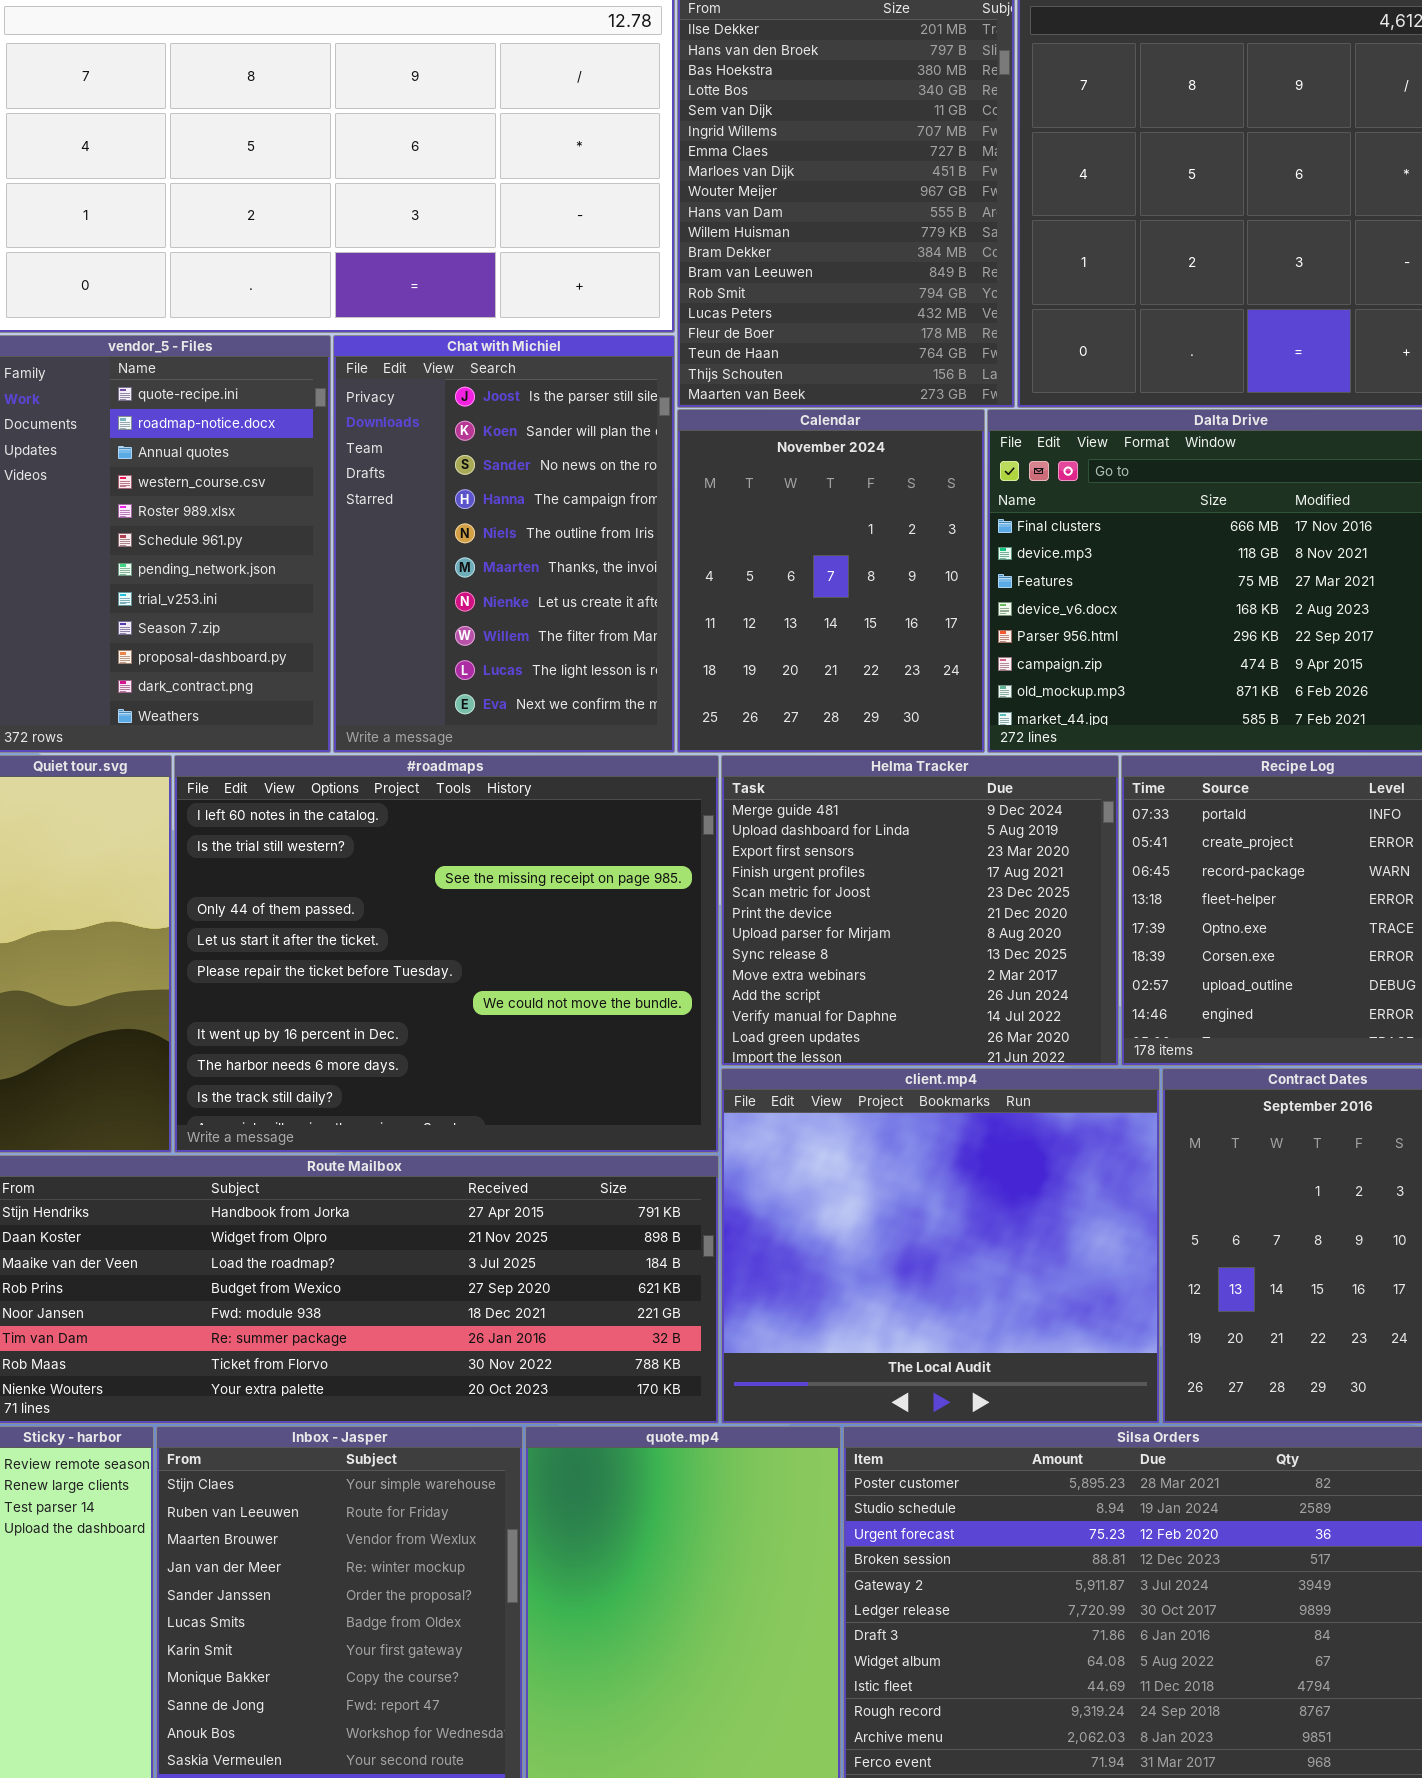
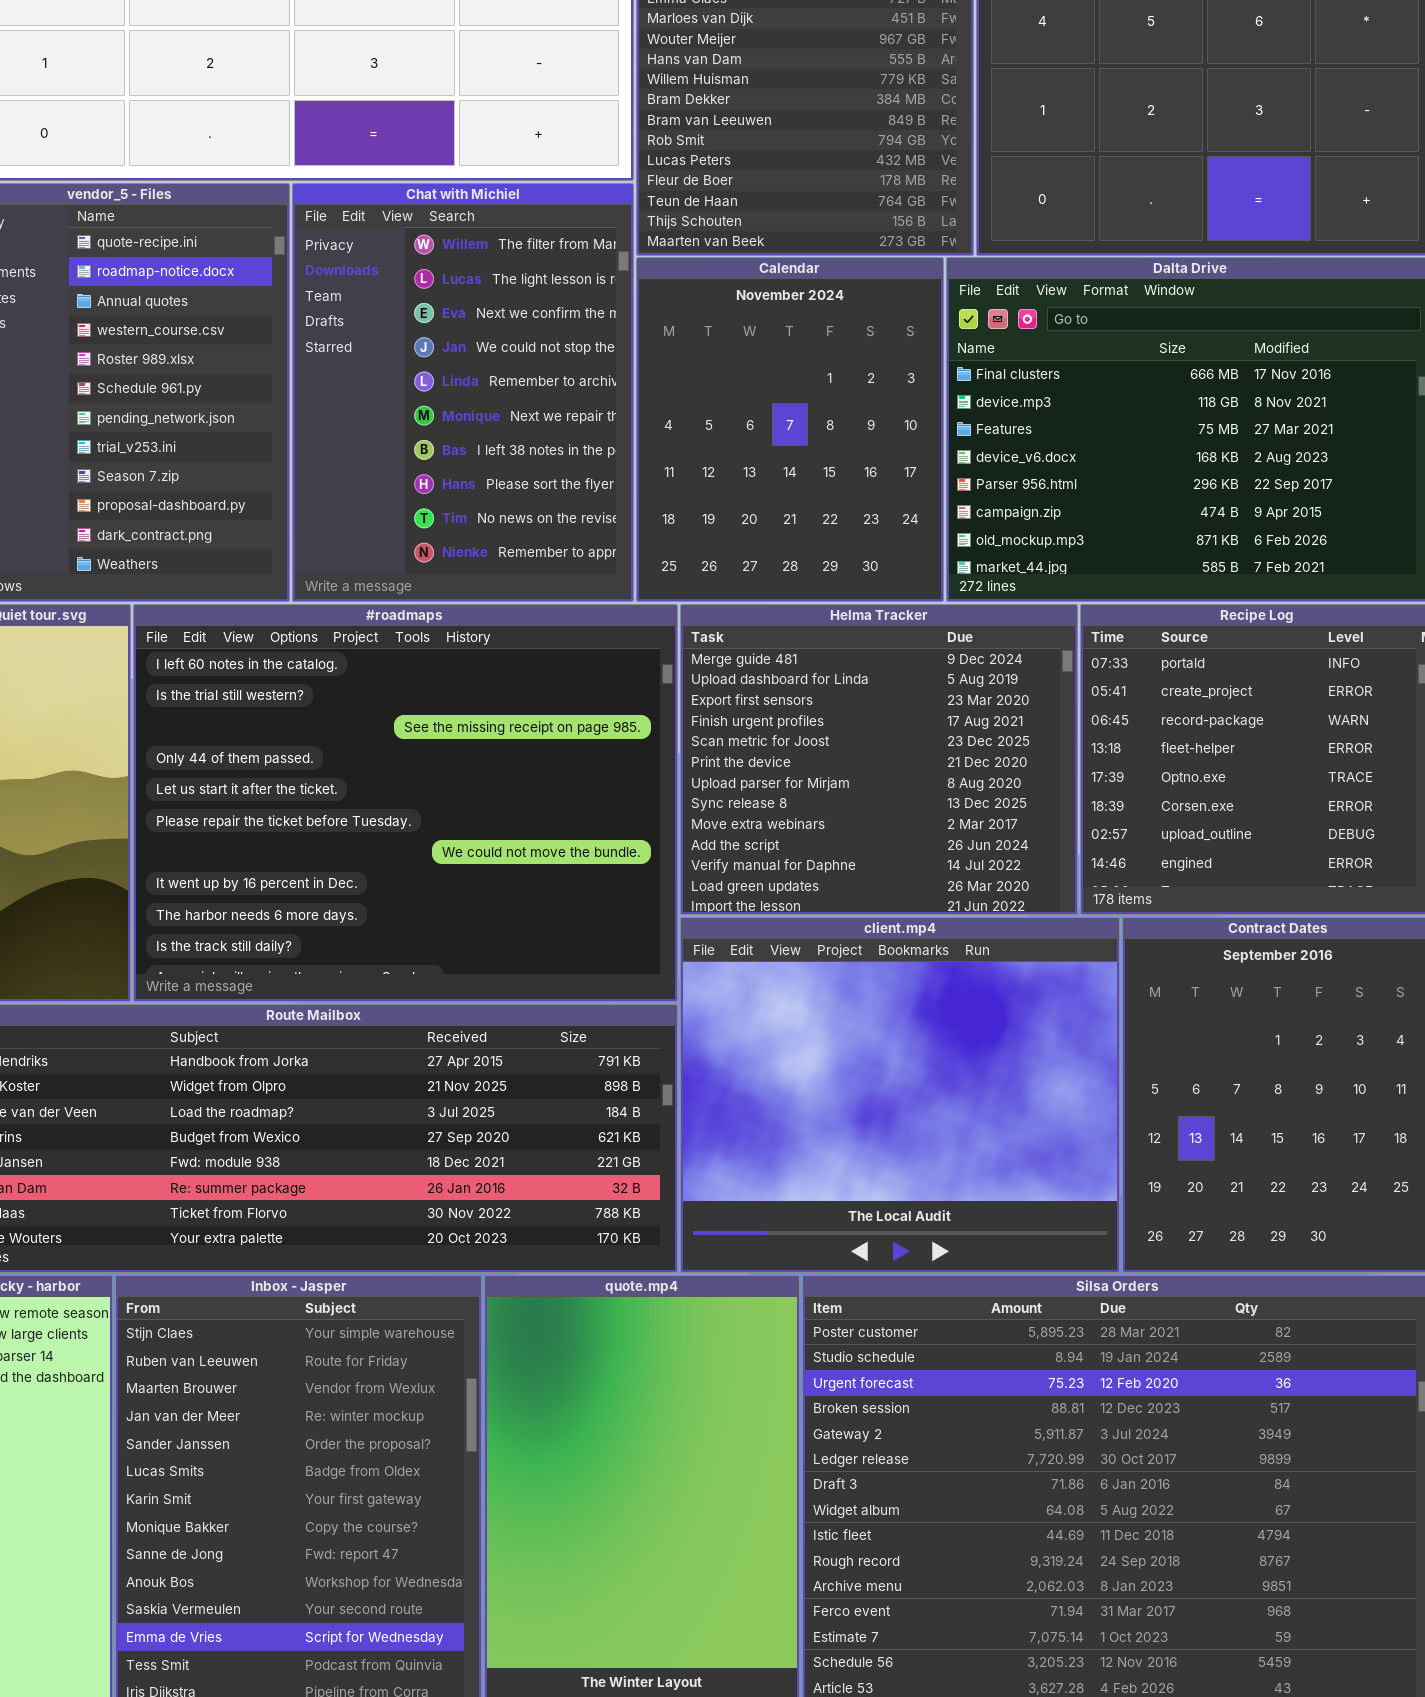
Chat with Michiel: [333,335,675,753] -> [292,183,634,602], scrolled down 7 rows

